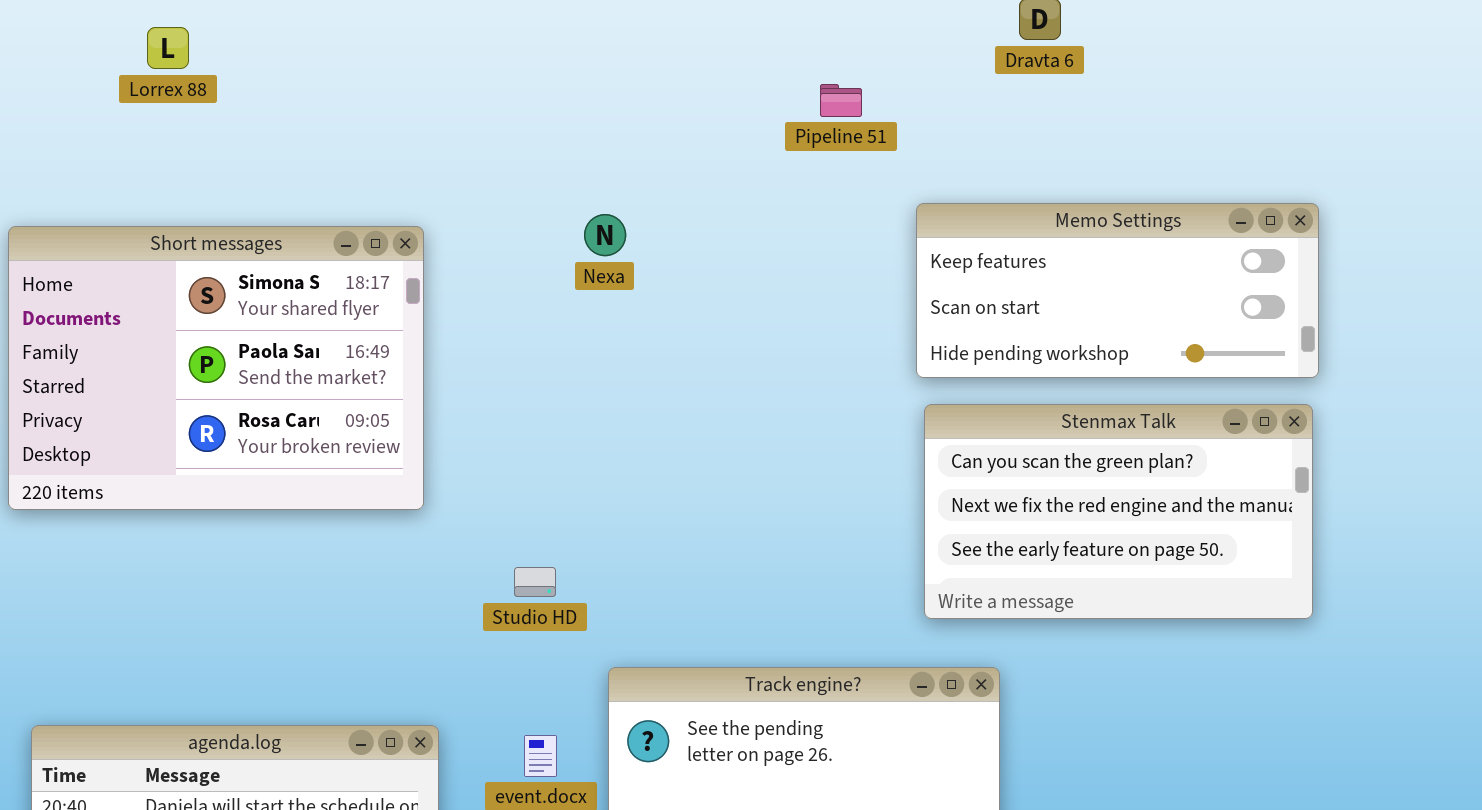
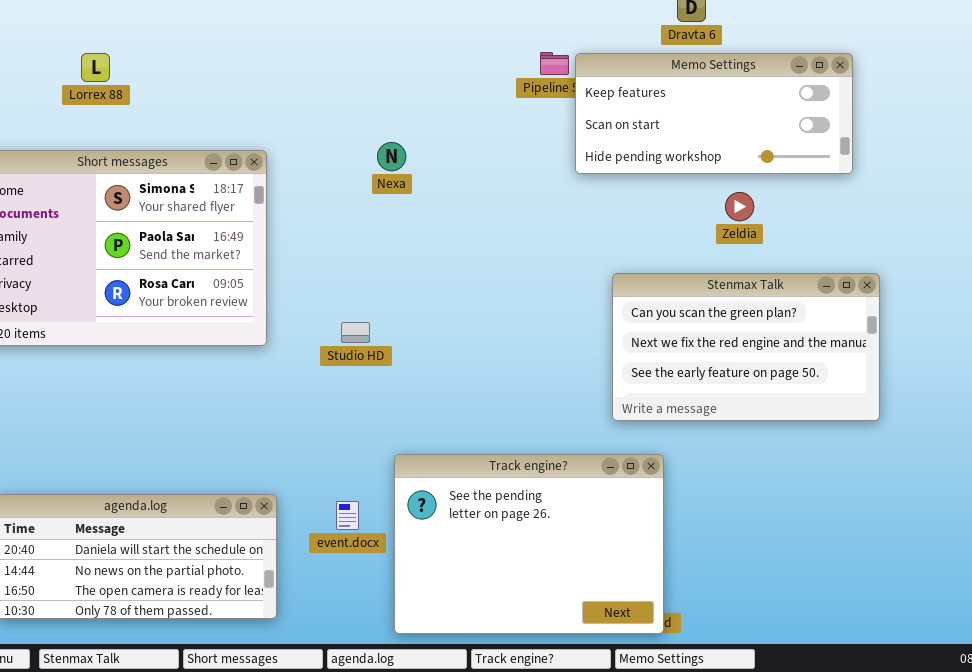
Lorrex 88: [147,27,189,69] -> [81,53,110,82], moved
Memo Settings: [916,203,1319,378] -> [575,53,853,174], moved
Studio HD: [514,567,556,597] -> [341,322,370,343], moved

